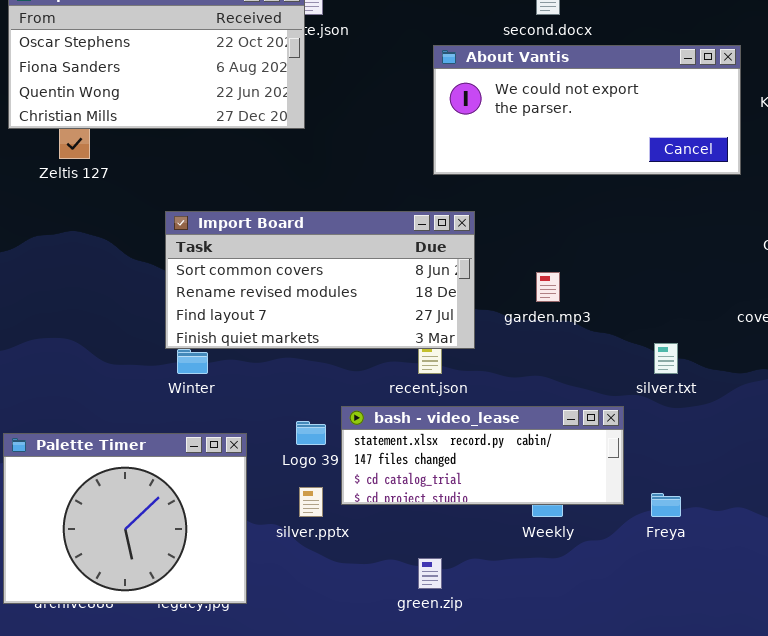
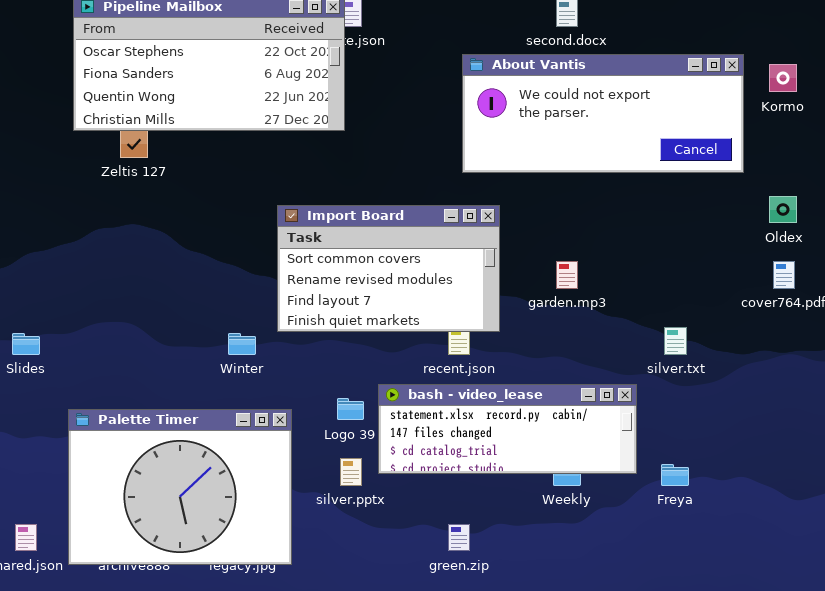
Import Board: [165,211,475,349] -> [277,205,500,332], resized

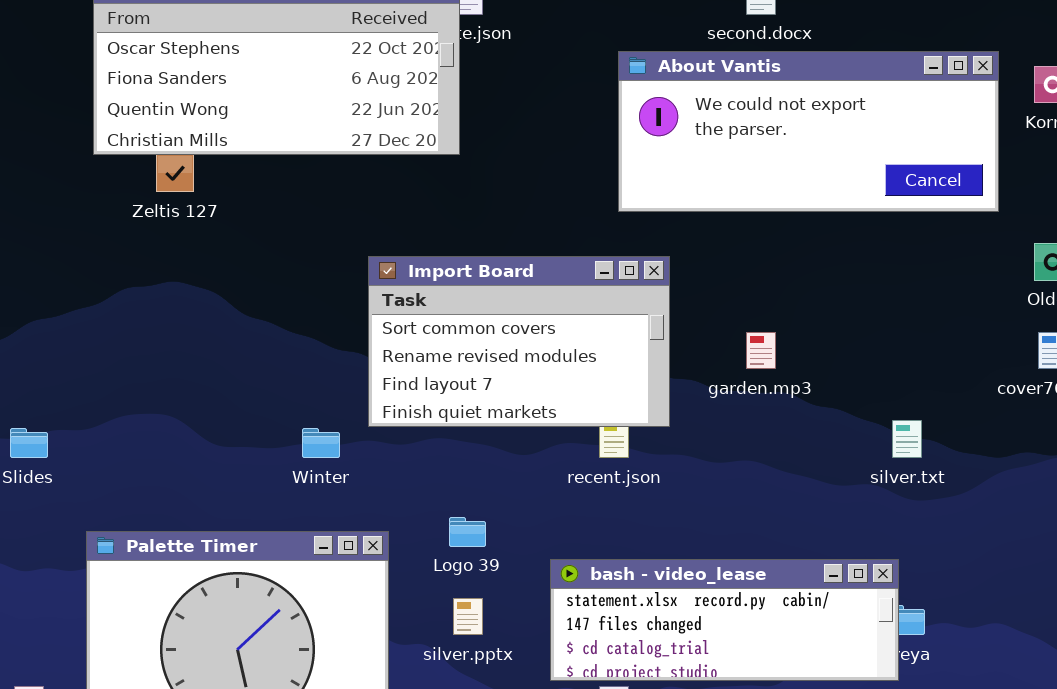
bash - video_lease: [378,384,637,474] -> [550,559,899,681], moved

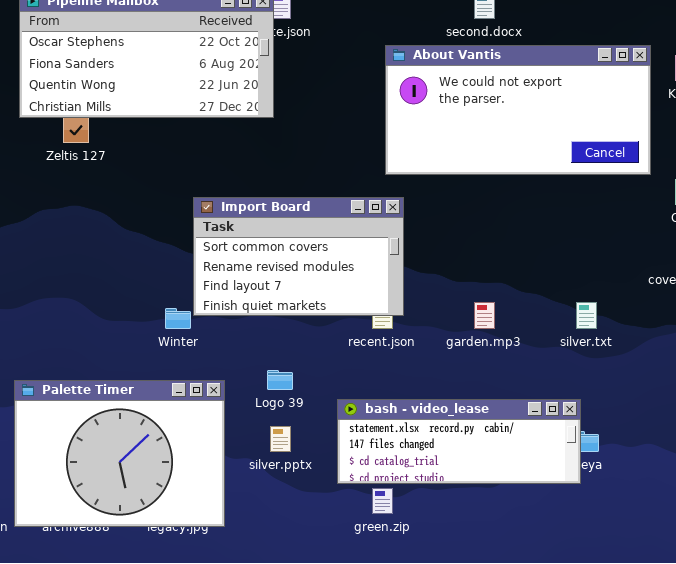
About Vantis: [618,51,999,212] -> [385,45,651,175], resized
Import Board: [368,256,670,427] -> [193,197,404,316], moved
garden.mp3: [746,332,776,369] -> [474,302,495,329], moved

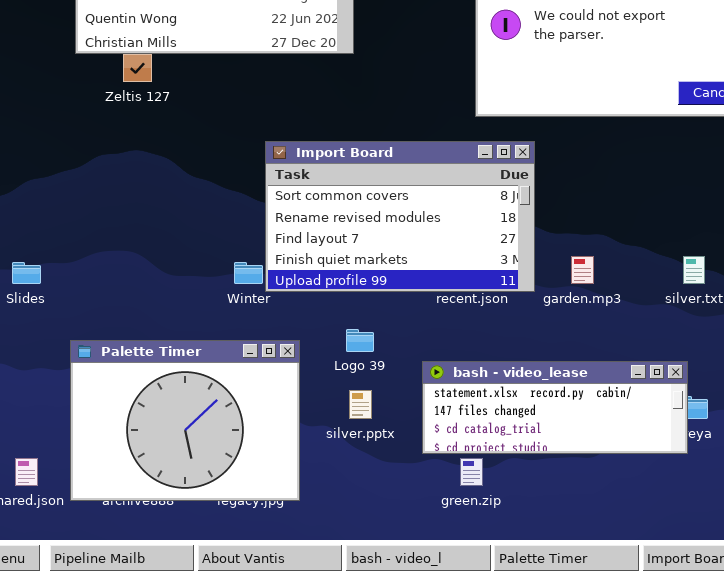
Import Board: [193,197,404,316] -> [265,141,535,292], resized

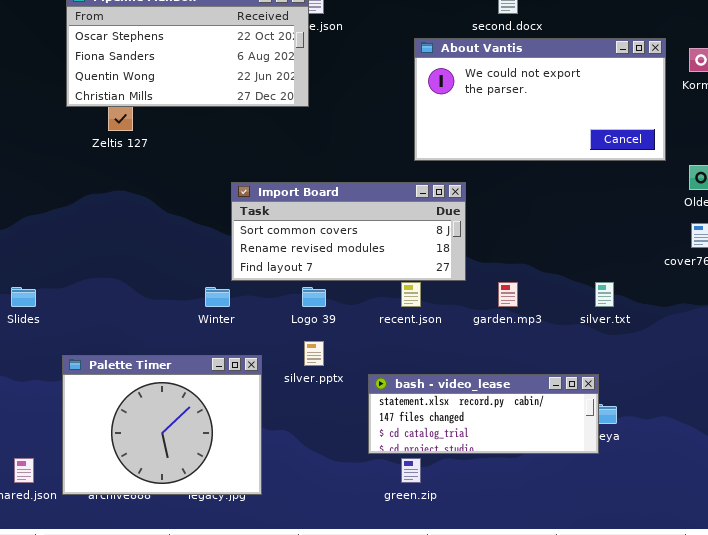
Import Board: [265,141,535,292] -> [231,182,466,281], resized
Logo 39: [346,329,374,352] -> [302,287,326,307], moved
silver.pptx: [349,390,372,419] -> [304,341,324,366], moved

